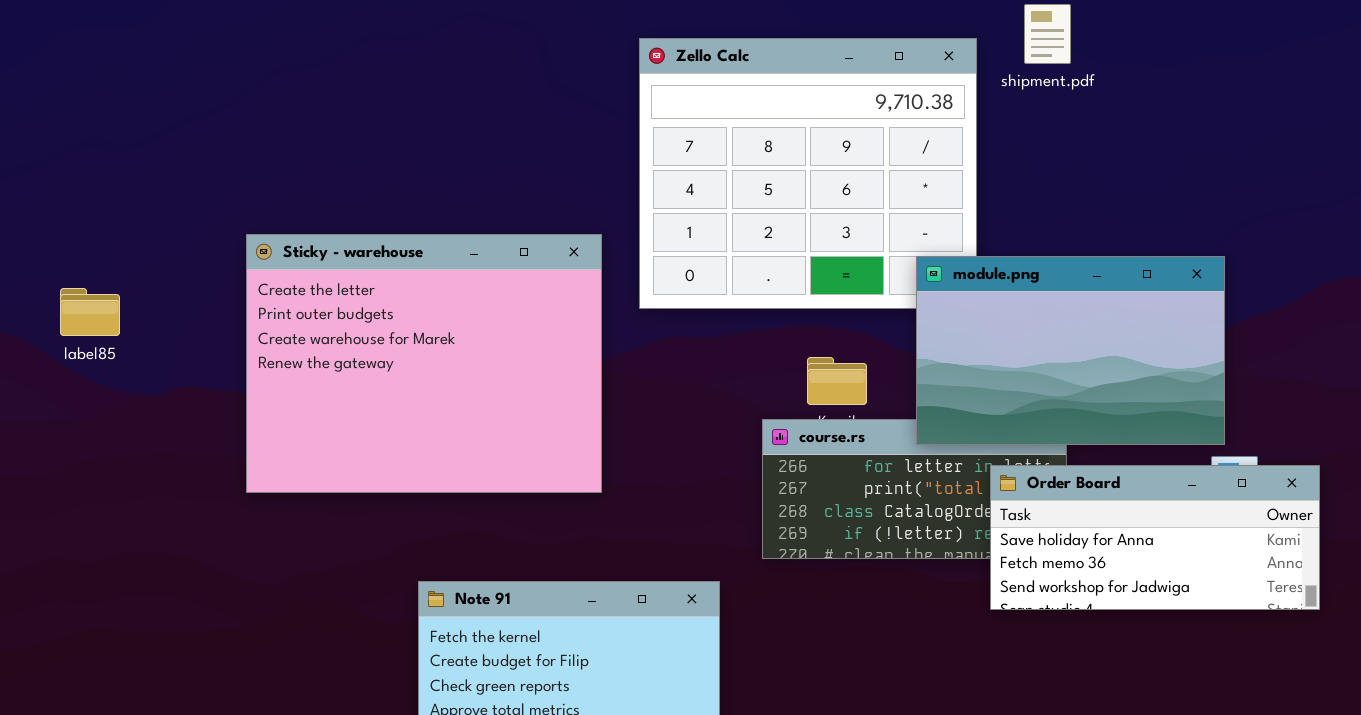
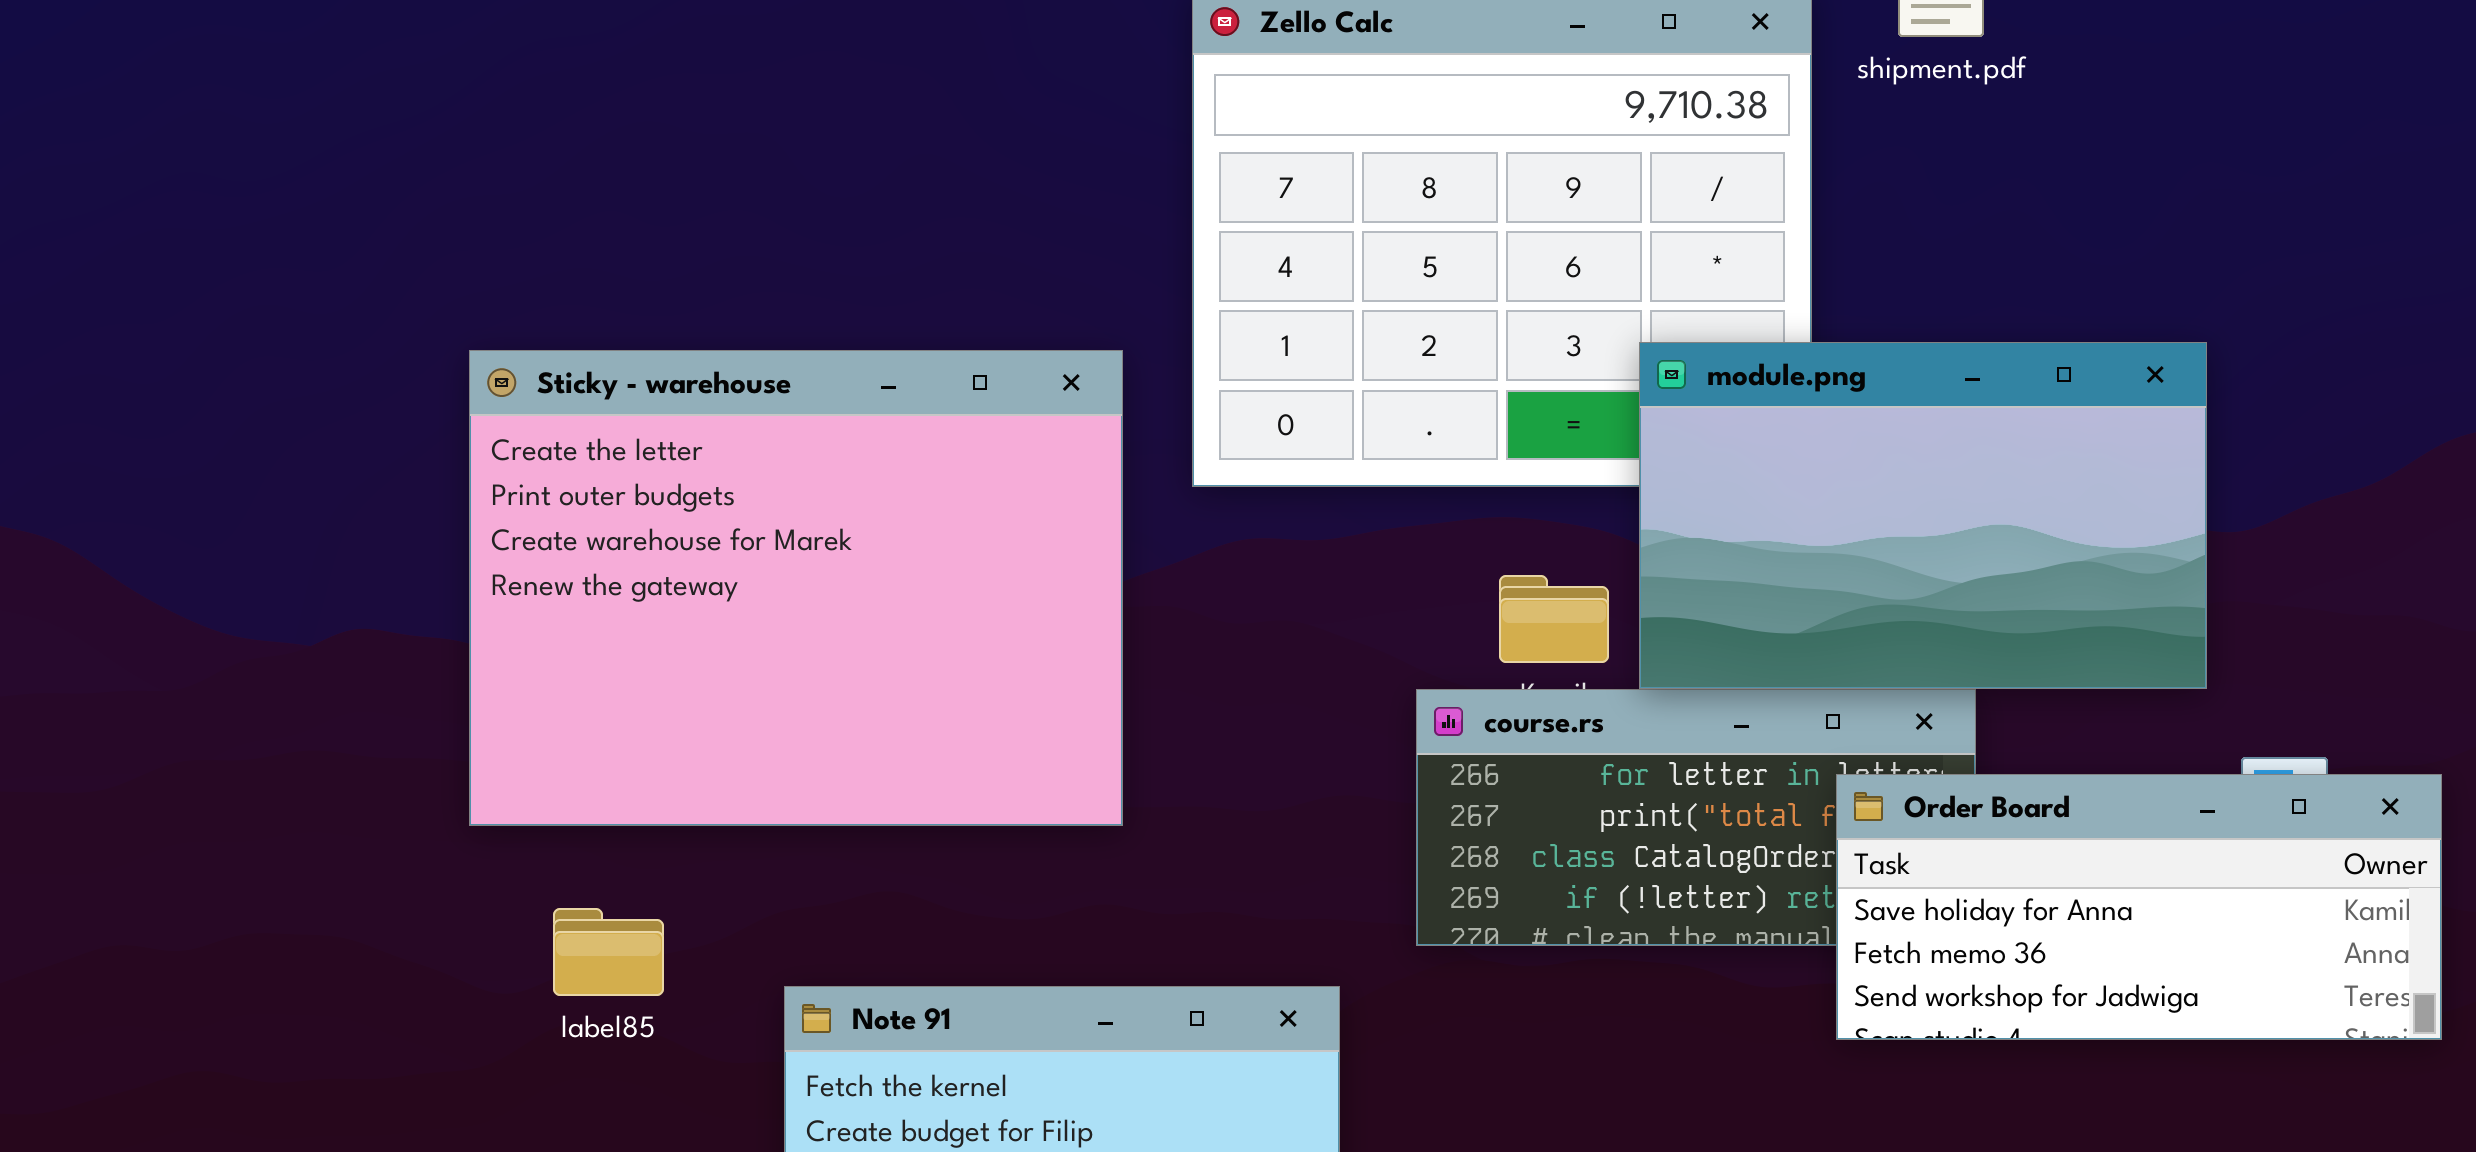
module.png: [916,256,1225,445] -> [1639,342,2207,689], moved
label85: [60,288,120,336] -> [553,908,664,996], moved

